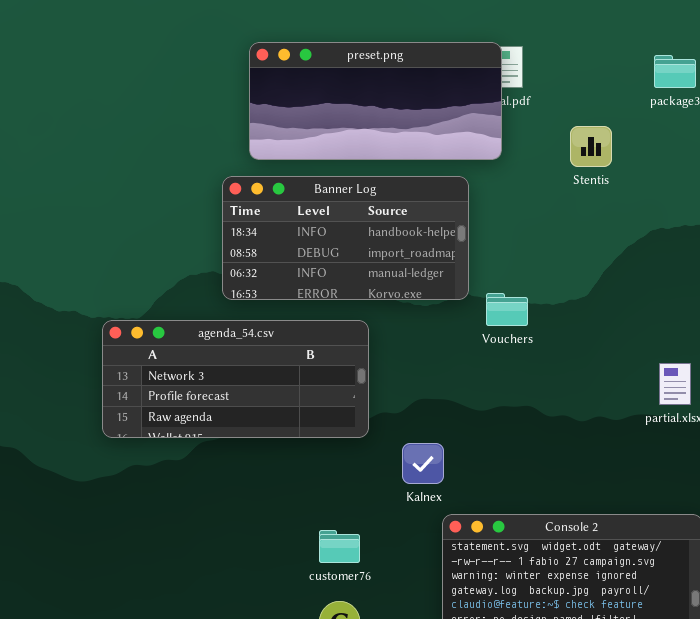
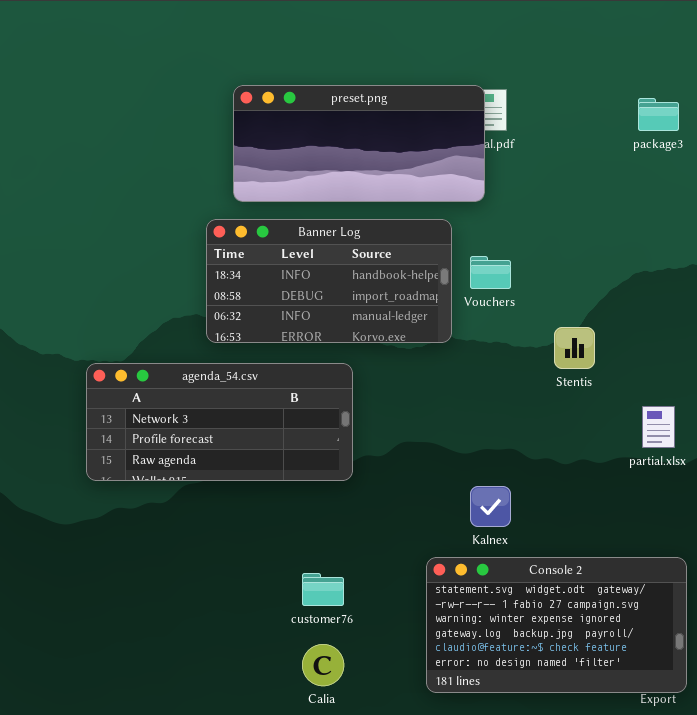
Stentis: [570,126,612,167] -> [554,327,595,369], moved
Vouchers: [486,293,528,326] -> [470,256,511,289], moved
Kalnex: [402,443,444,484] -> [470,486,511,527], moved

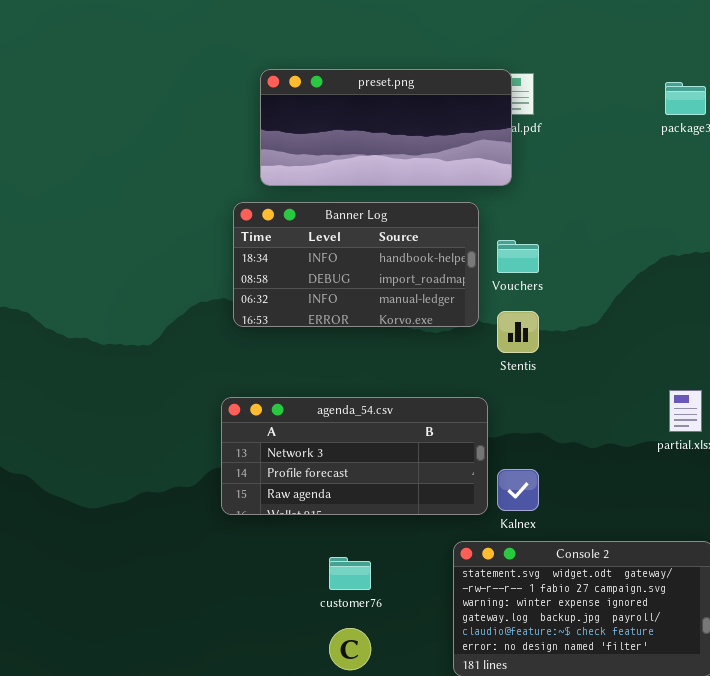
Stentis: [554,327,595,369] -> [497,311,539,353], moved
agenda_54.csv: [86,363,353,481] -> [221,397,488,515], moved

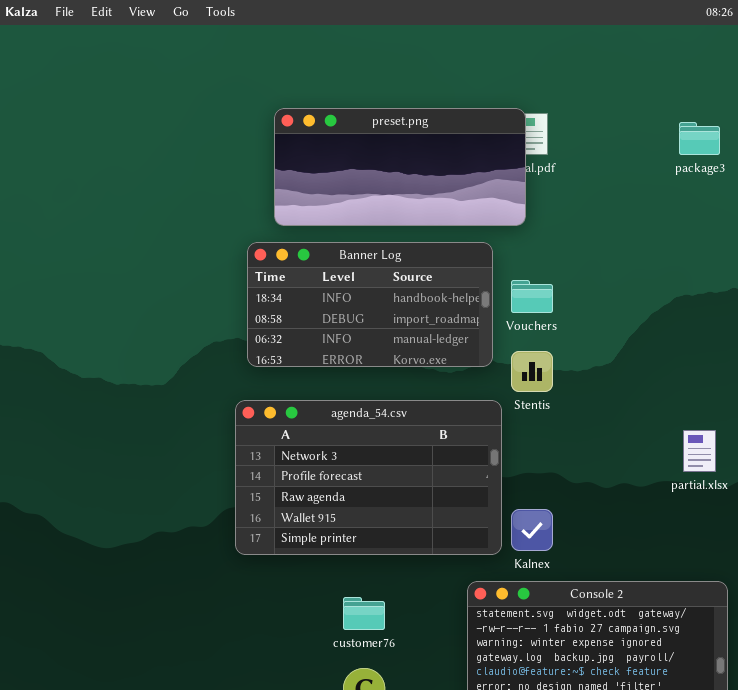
agenda_54.csv: [221,397,488,515] -> [235,400,502,555], resized

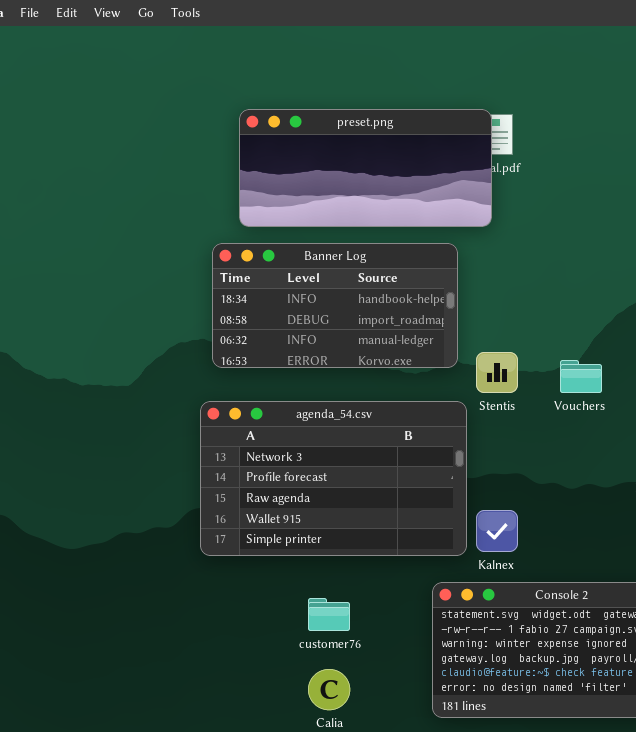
Vouchers: [511,280,553,313] -> [560,360,602,393], moved

